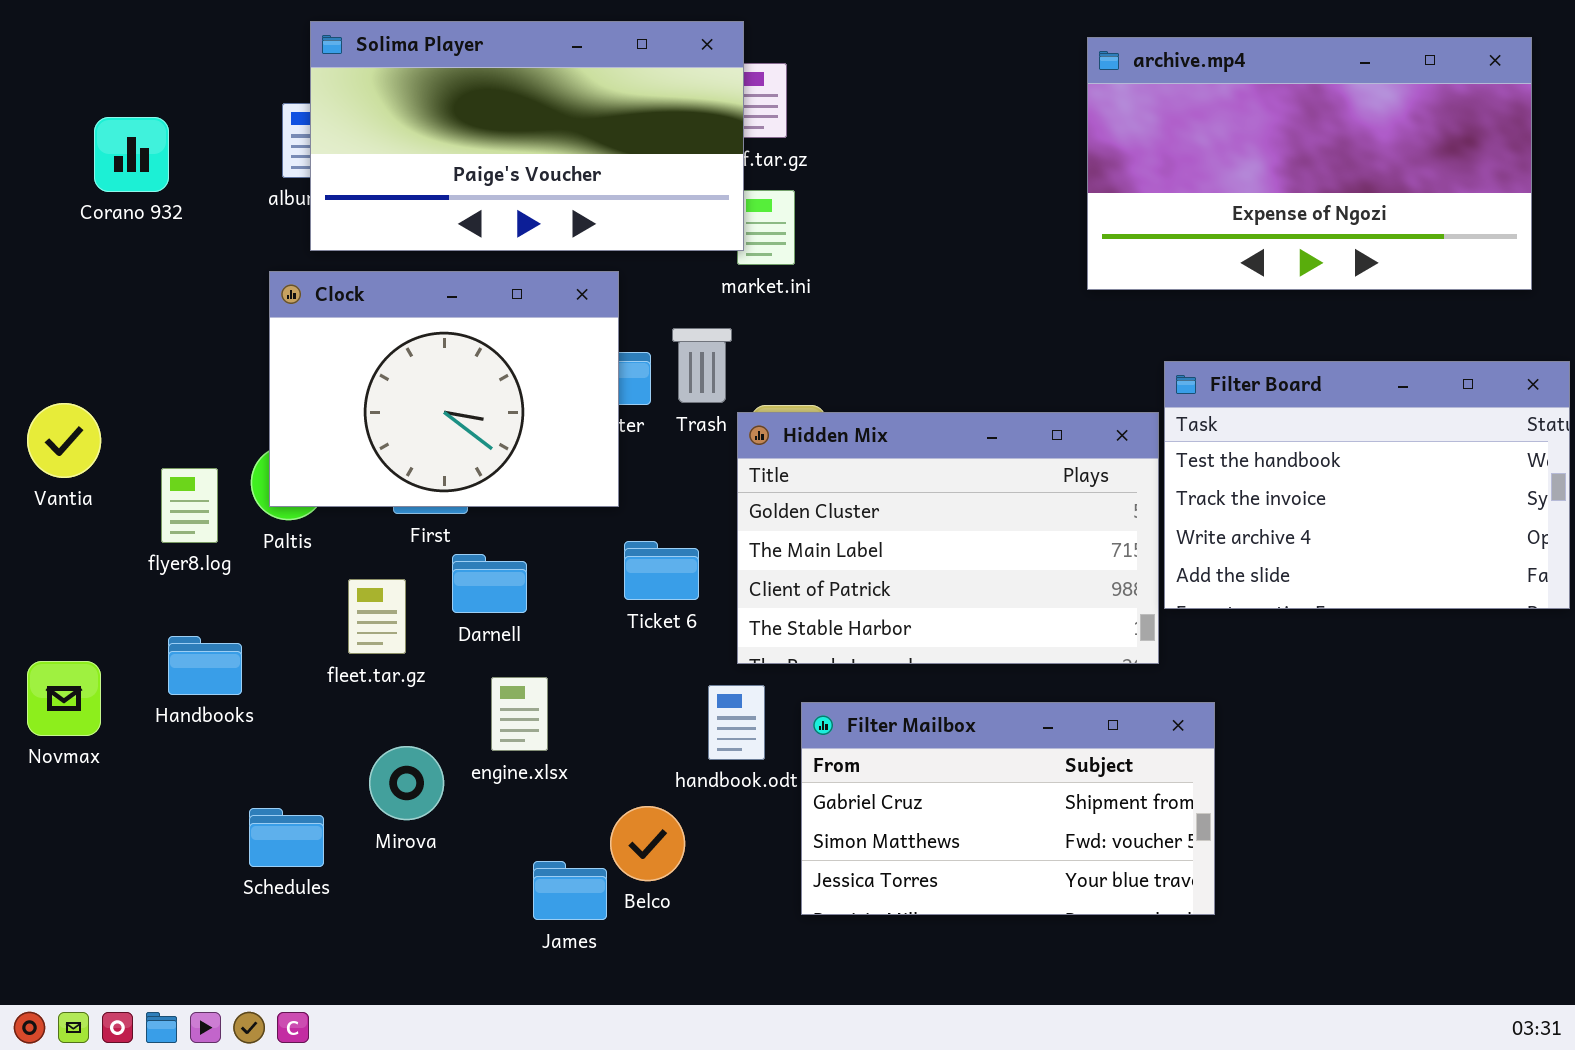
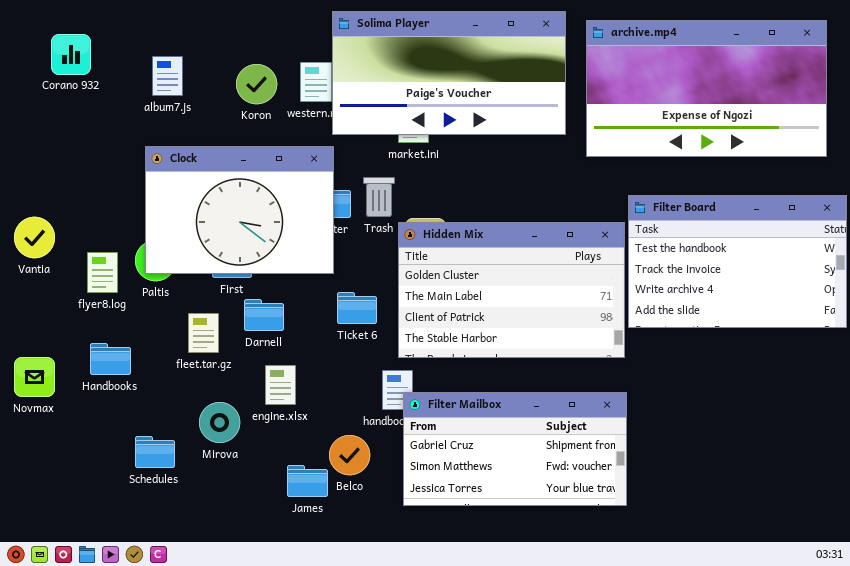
Solima Player: [310,21,744,251] -> [332,11,566,135], moved
Corano 932: [94,117,169,192] -> [51,34,91,75], moved
Filter Mailbox: [801,702,1215,915] -> [403,392,627,506], moved

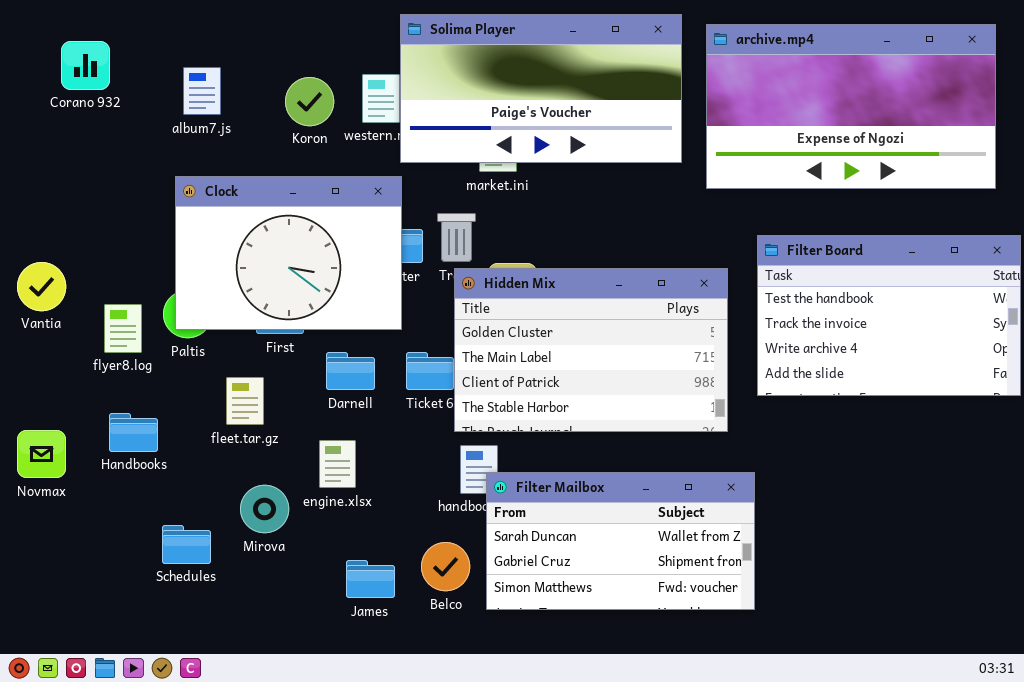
Hidden Mix: [398,222,625,358] -> [454,268,728,432], moved
Darnell: [244,299,284,331] -> [326,352,375,390], moved
Filter Mailbox: [403,392,627,506] -> [486,472,755,610], scrolled up 1 row
Belco: [329,435,370,475] -> [421,542,470,591], moved

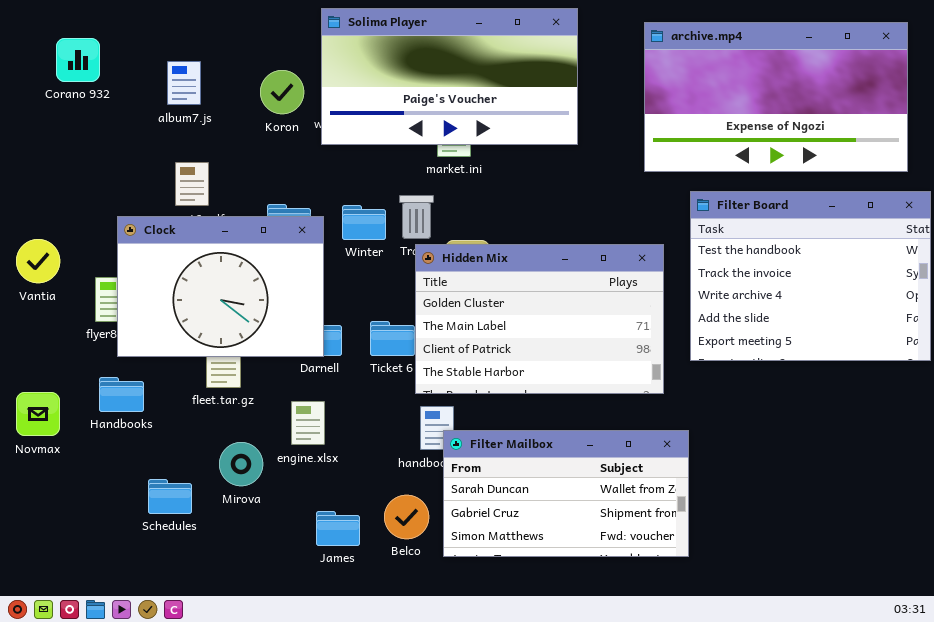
Solima Player: [400,14,682,163] -> [321,8,578,145], moved
Clock: [175,176,402,330] -> [117,216,324,357], moved
Filter Board: [757,235,1021,396] -> [690,191,931,361], resized

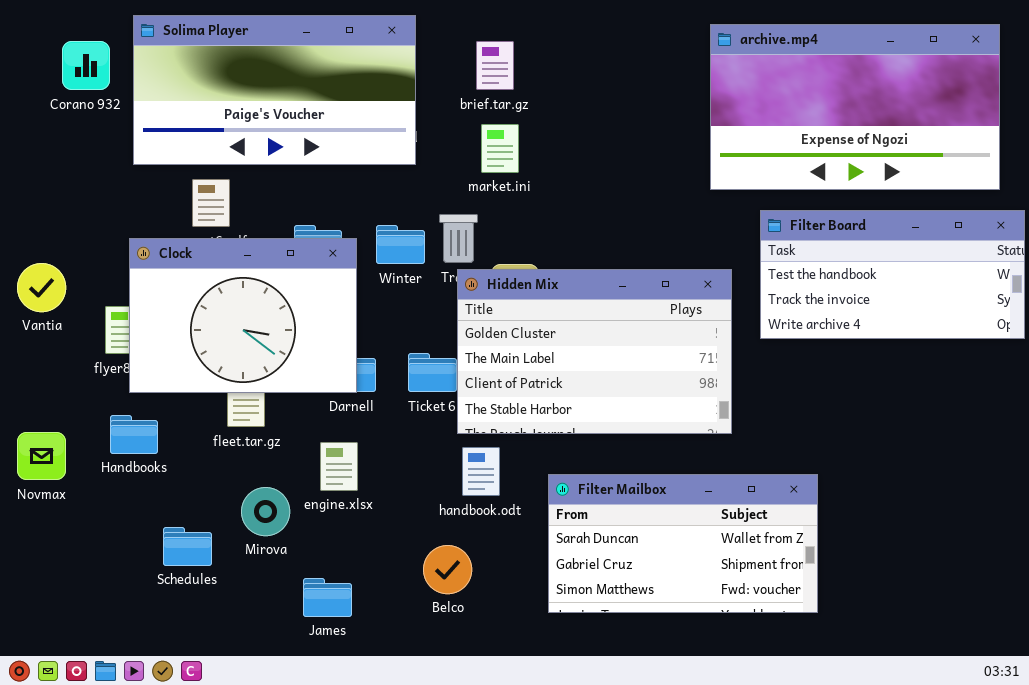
Solima Player: [321,8,578,145] -> [133,15,416,165], moved
Filter Board: [690,191,931,361] -> [760,210,1025,339], resized
Filter Mailbox: [443,430,689,557] -> [548,474,818,613], moved
James: [316,511,360,546] -> [303,578,352,617], moved

